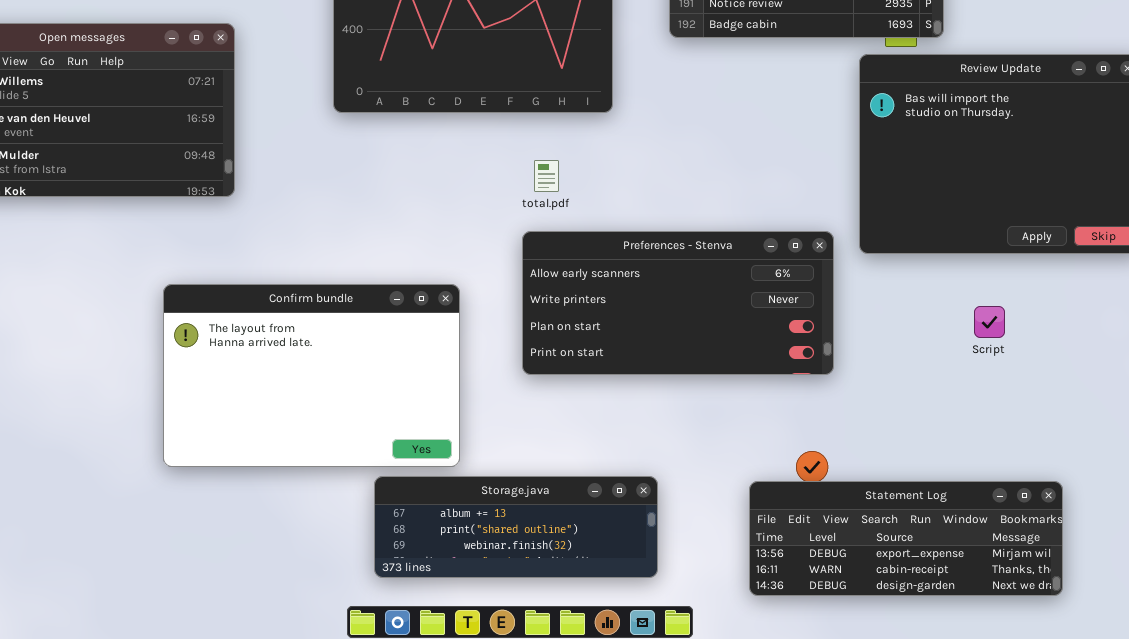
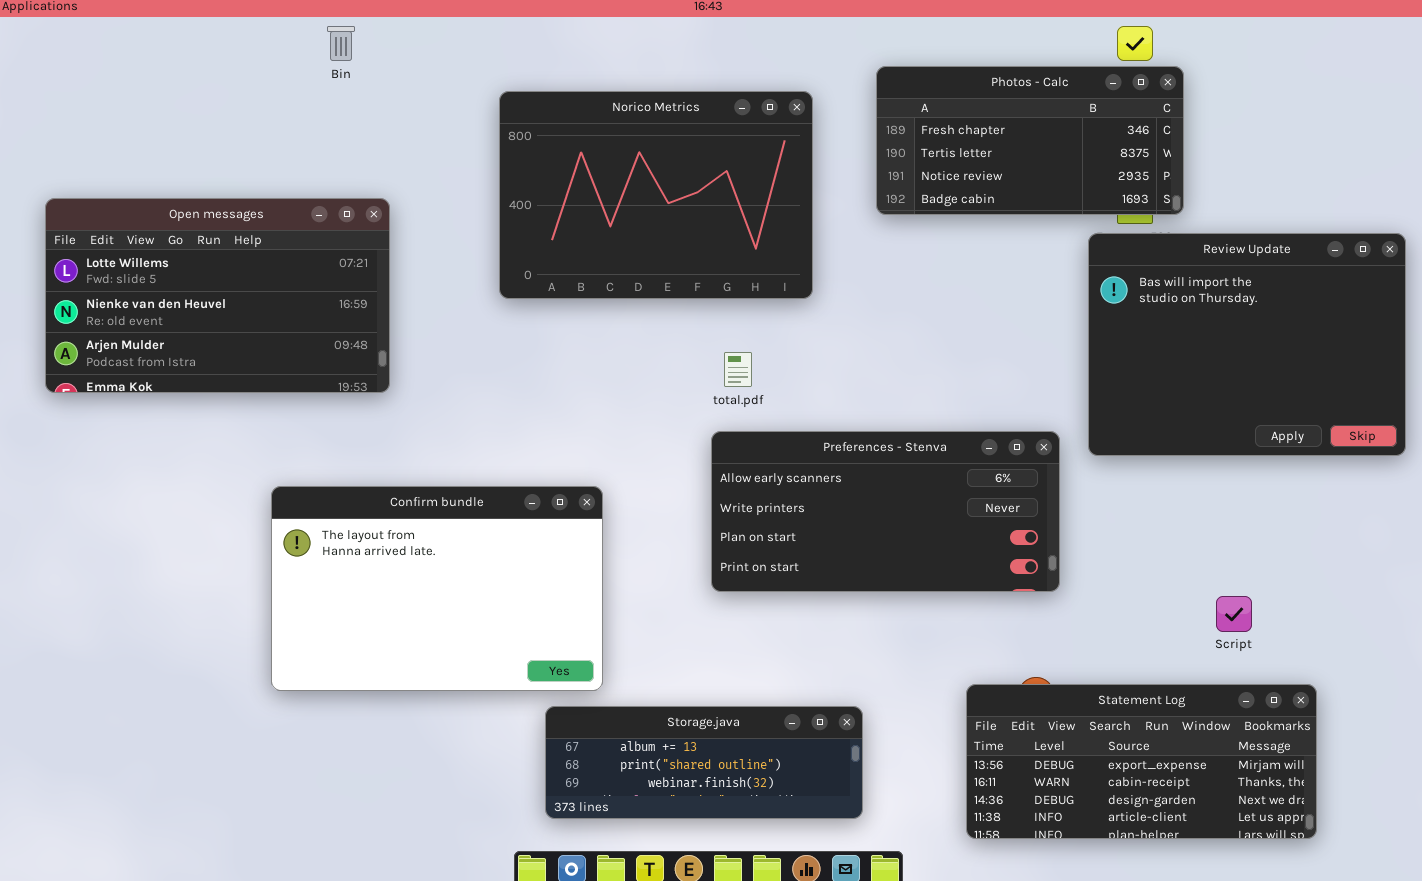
Confirm bundle: [163,284,460,467] -> [271,486,603,691], moved
Script: [974,306,1005,338] -> [1216,596,1252,632], moved
Statement Log: [749,481,1063,596] -> [966,684,1317,839], resized

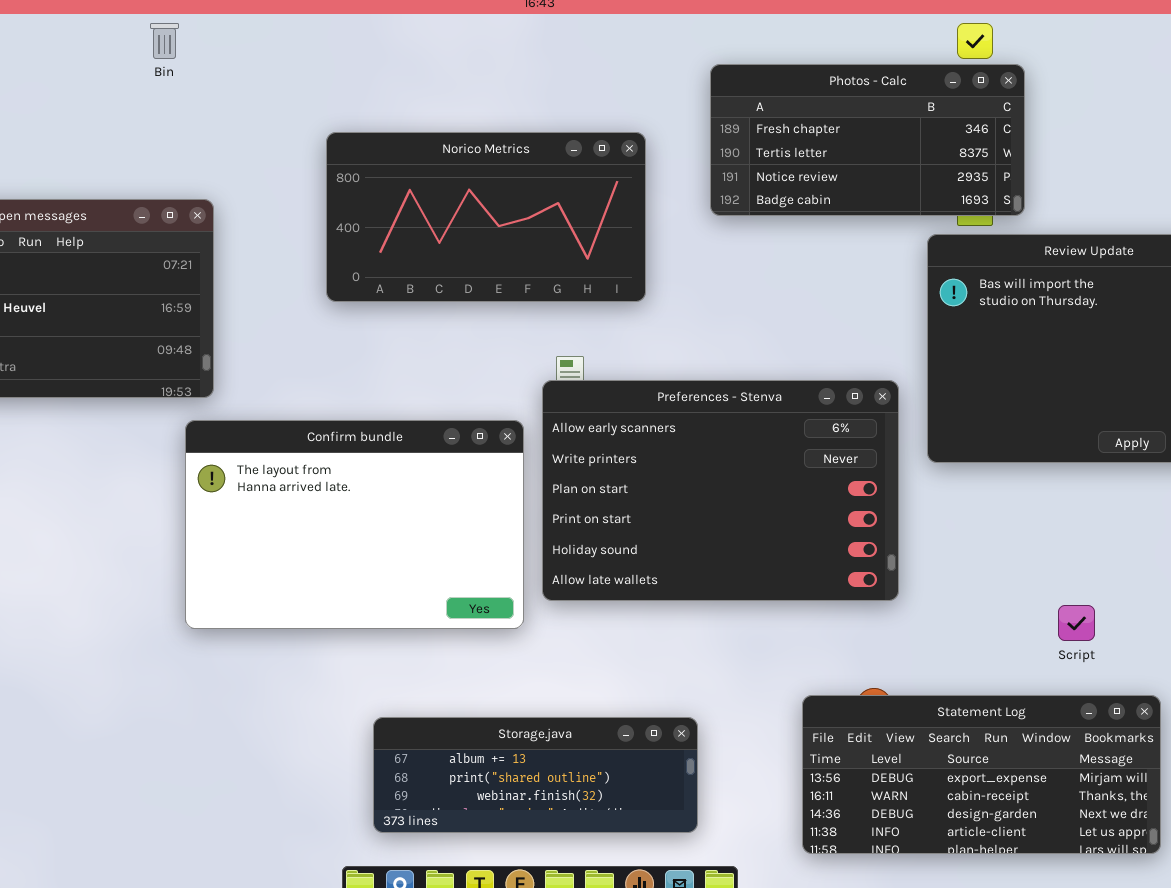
Norico Metrics: [499,91,813,299] -> [326,132,646,302], resized
Preferences - Stenva: [711,431,1060,592] -> [542,380,899,601], resized
Confirm bundle: [271,486,603,691] -> [185,420,524,629], moved

